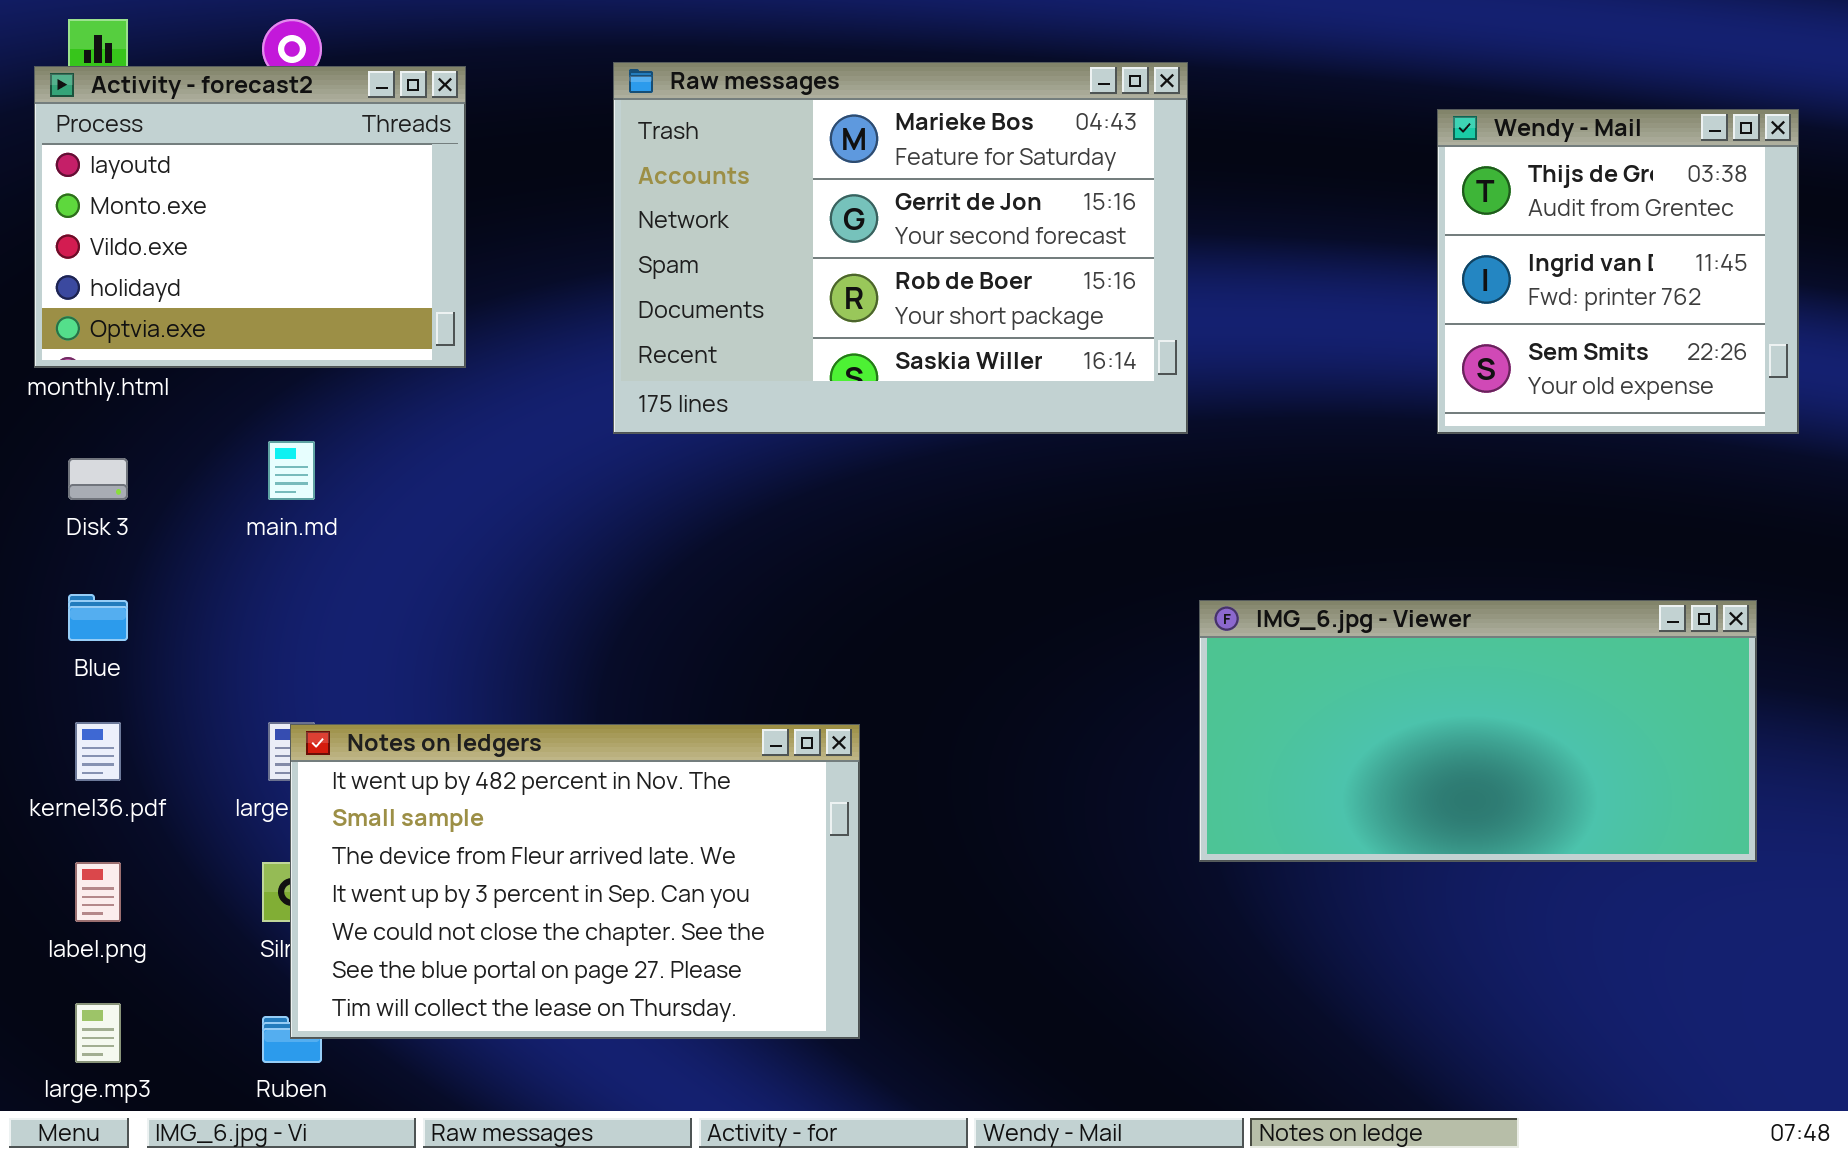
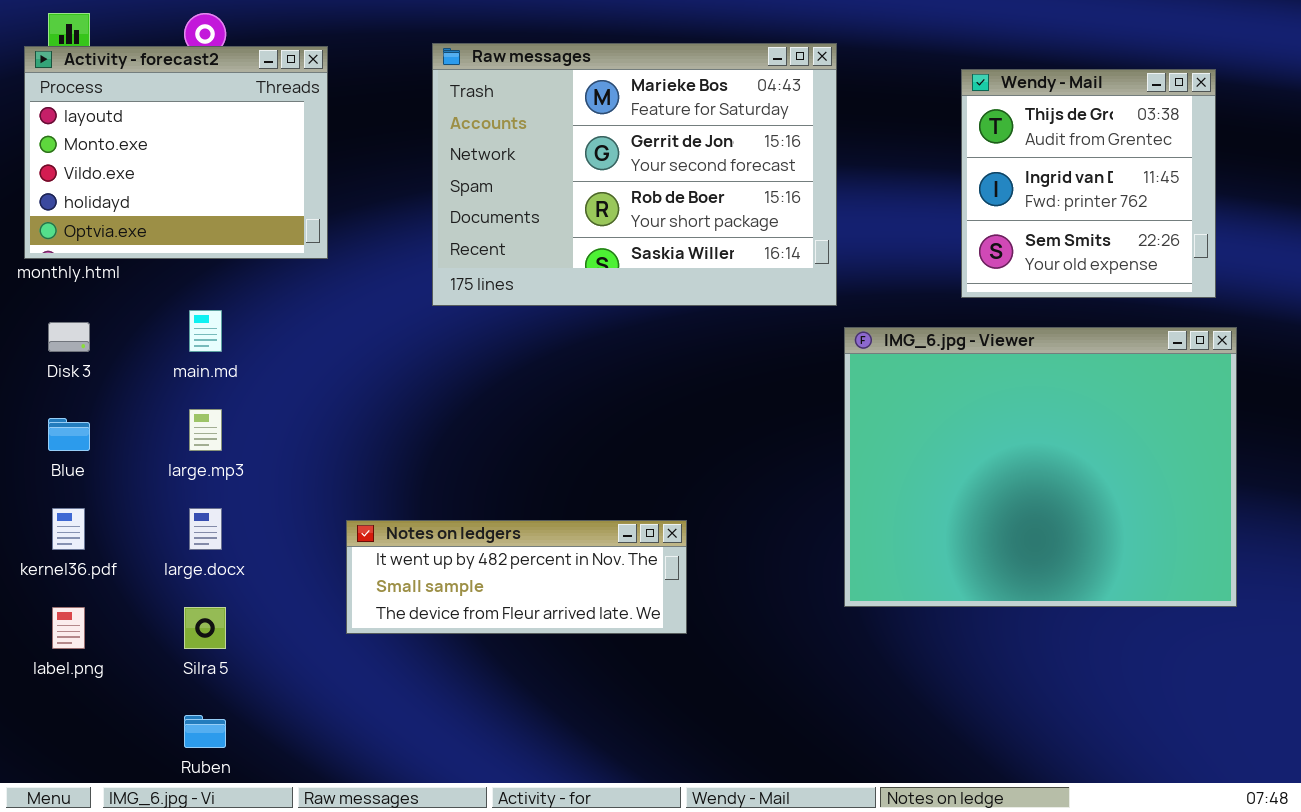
Wendy - Mail: [1437,109,1799,434] -> [961,69,1216,298], moved
IMG_6.jpg - Viewer: [1199,600,1757,862] -> [844,327,1237,607], resized
Notes on ledgers: [290,724,860,1039] -> [346,520,687,634], moved, resized
large.mp3: [75,1003,121,1063] -> [189,409,222,451], moved

